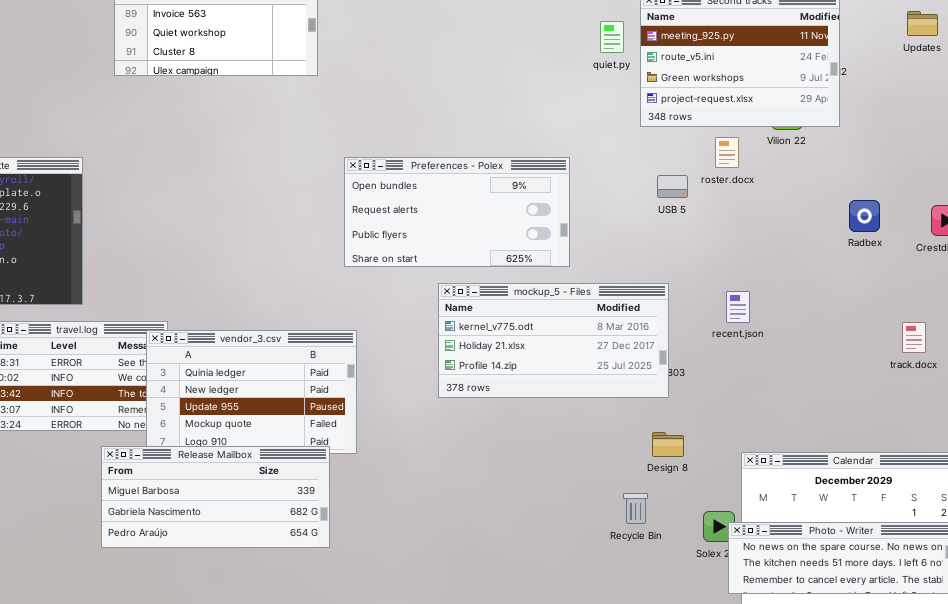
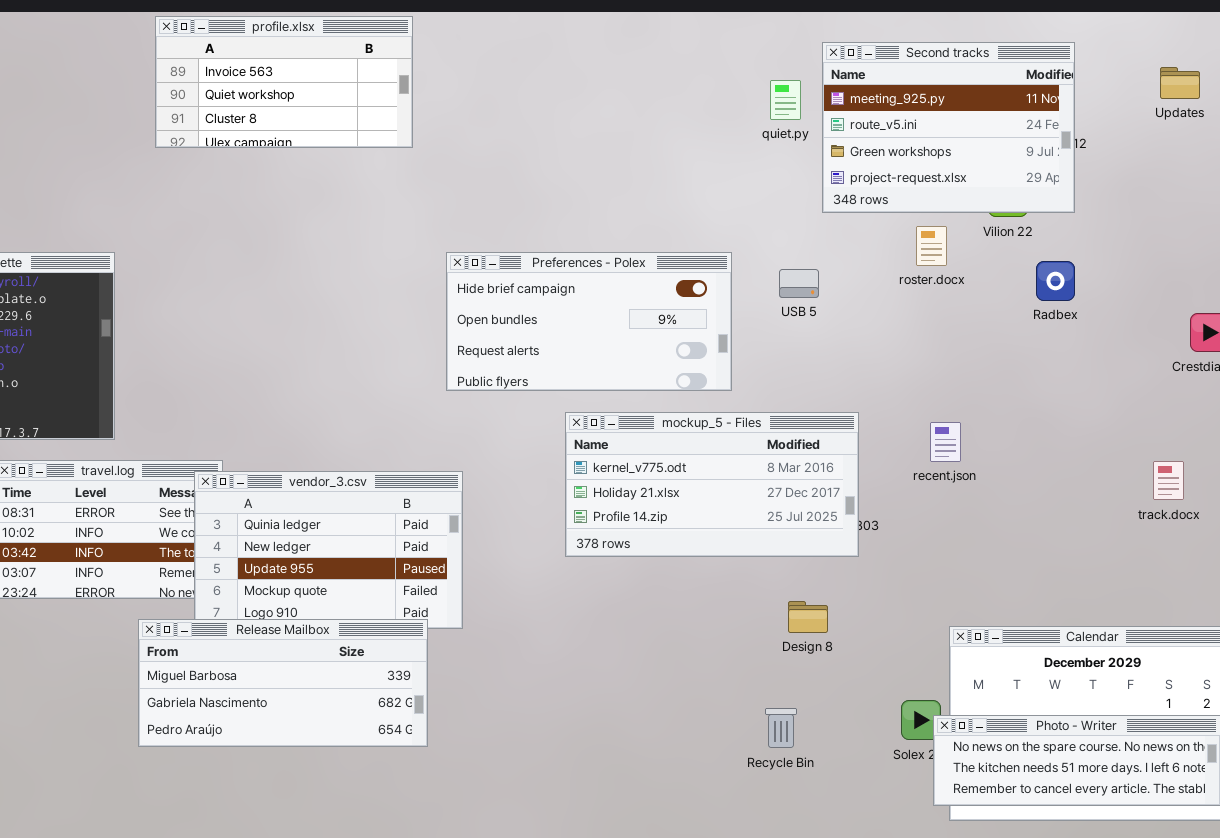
Preferences - Polex: [344,157,570,267] -> [446,252,732,391], scrolled up 1 row
USB 5: [657,175,688,198] -> [779,269,819,298], moved
Radbex: [849,200,880,232] -> [1036,261,1075,301], moved
Design 8: [652,432,684,457] -> [788,601,828,633], moved
Recycle Bin: [623,493,648,524] -> [765,708,797,748], moved

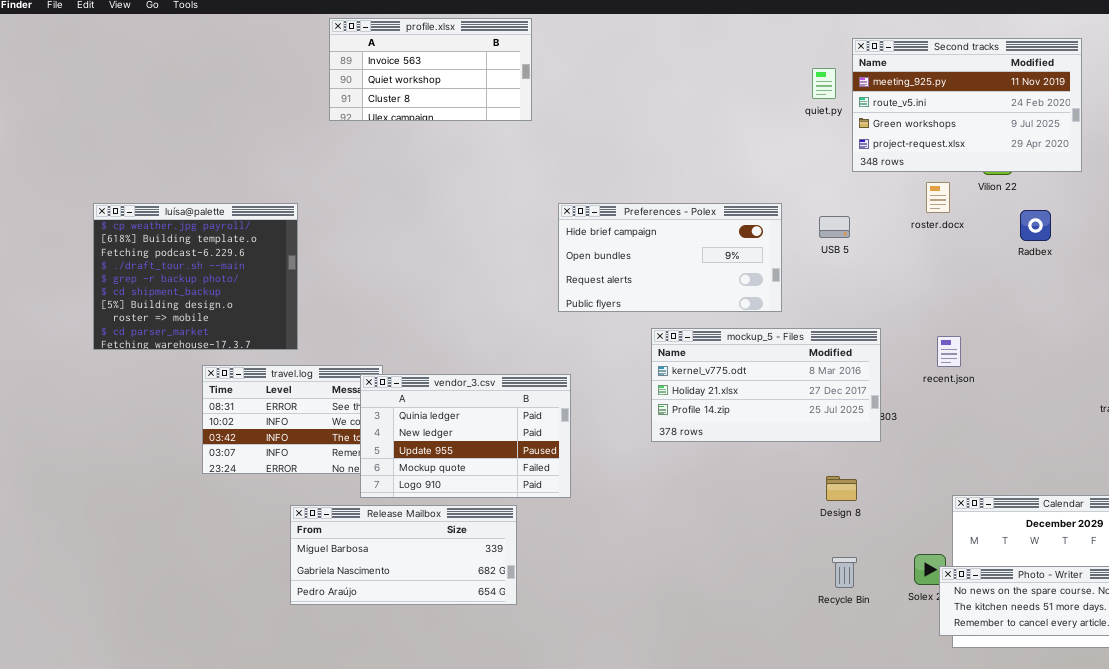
Second tracks: [822,42,1075,213] -> [852,38,1082,172], resized
Release Mailbox: [138,619,428,747] -> [290,505,517,605], moved
Recycle Bin: [765,708,797,748] -> [832,557,857,588], moved

